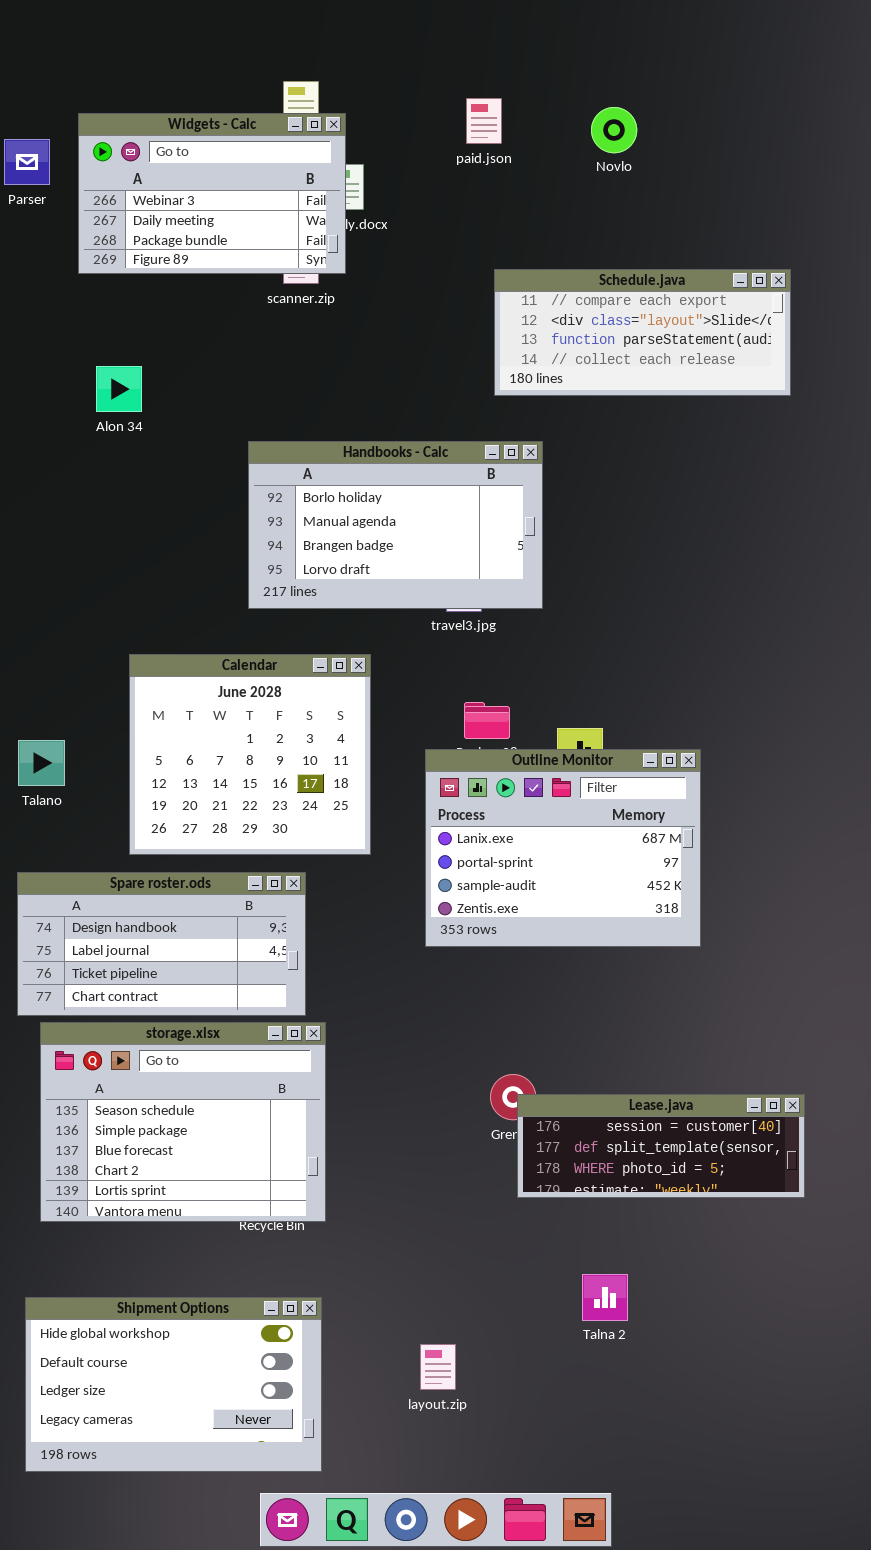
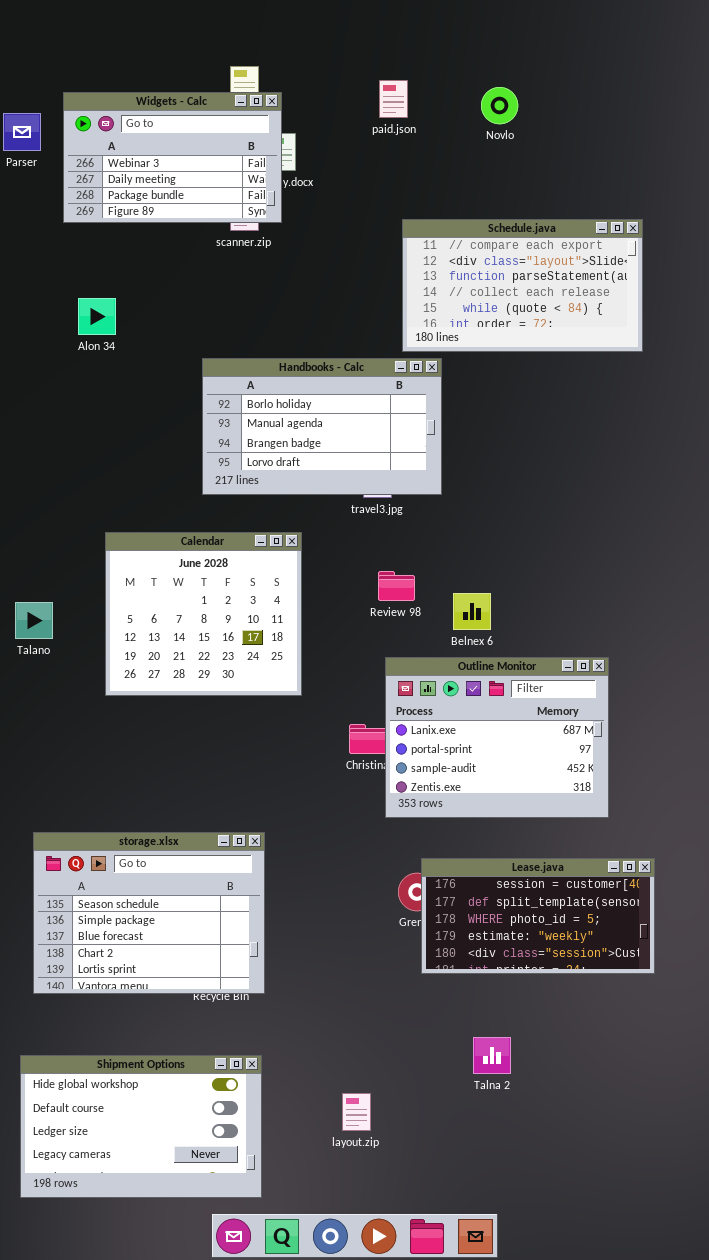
Schedule.java: [494,269,791,396] -> [402,219,643,352], resized
Outline Monitor: [425,749,701,947] -> [385,657,609,818], moved
Spare roster.ods: [17,872,306,1016] -> none, closed
Lease.java: [517,1094,805,1198] -> [421,858,655,974], resized

